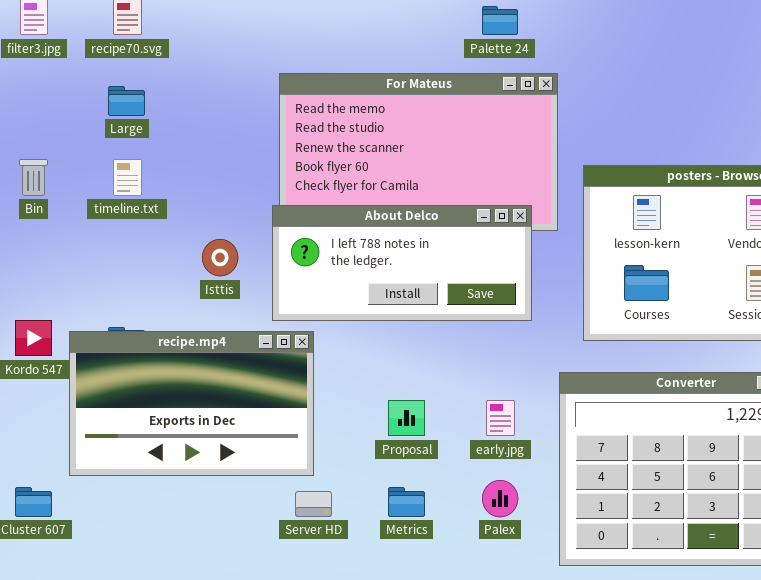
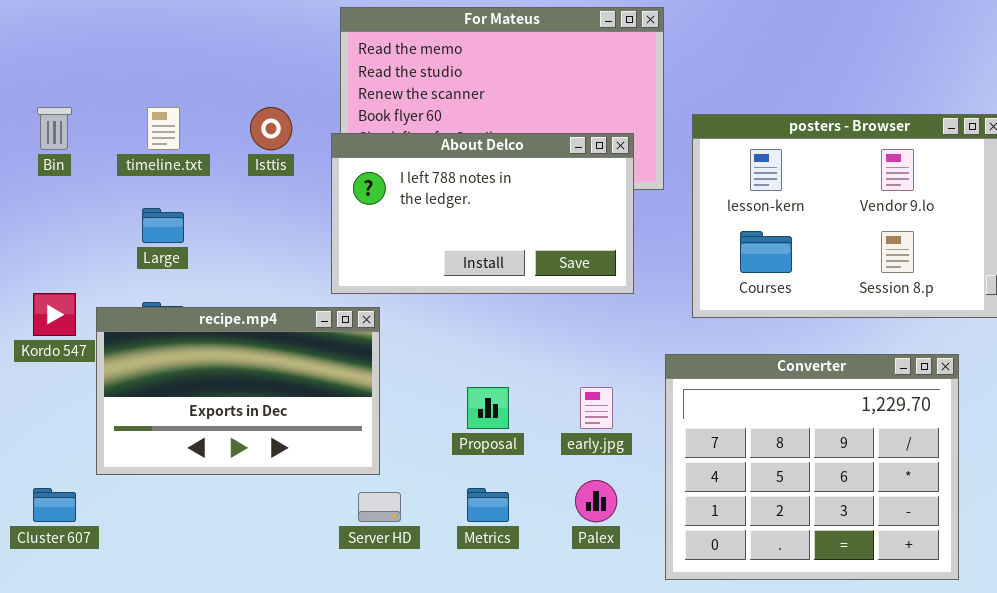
Large: [108,86,145,116] -> [142,208,184,243], moved
About Delco: [272,205,532,321] -> [331,133,634,294], resized
Isttis: [202,239,238,276] -> [250,107,292,150], moved

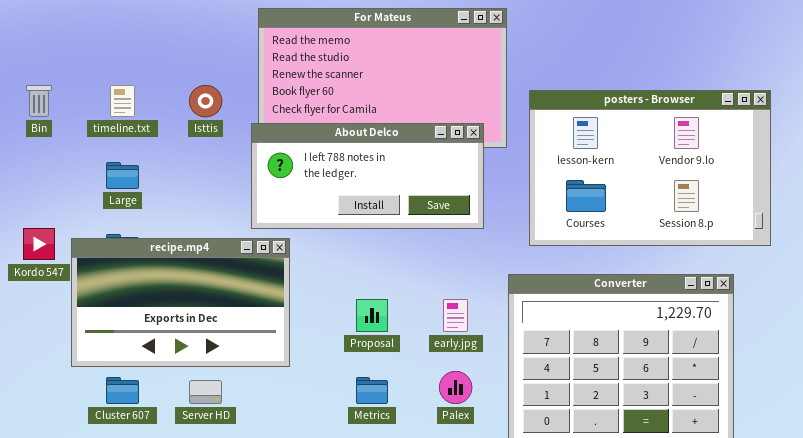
About Delco: [331,133,634,294] -> [251,123,484,229], resized
Cluster 607: [33,488,76,522] -> [106,377,139,404], moved
Server HD: [358,492,401,522] -> [189,380,222,404], moved

